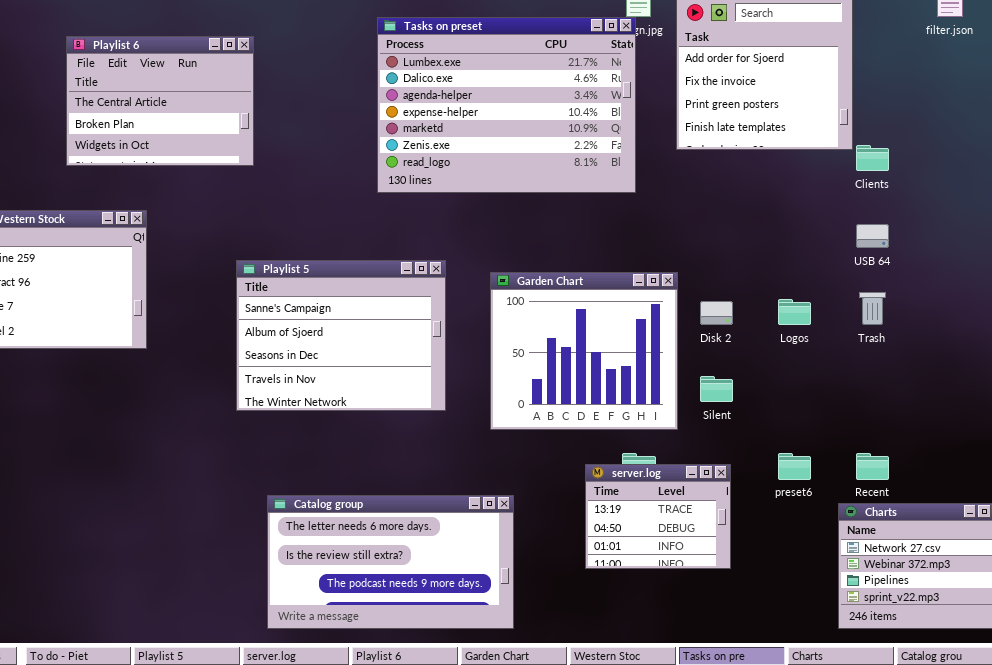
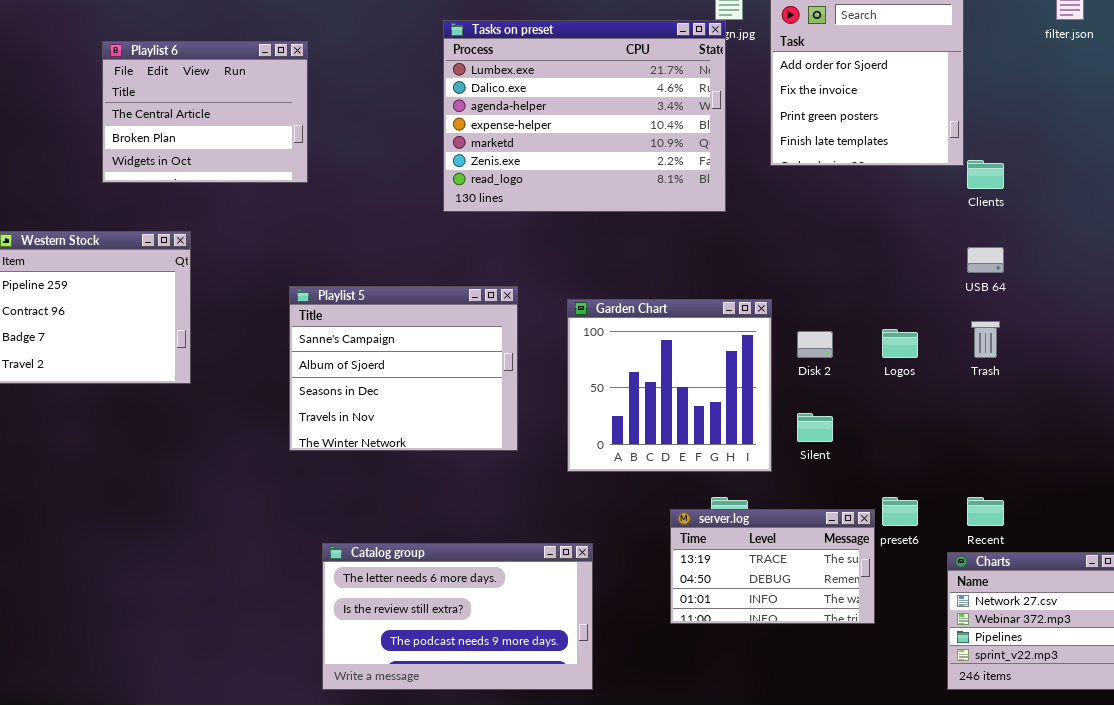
server.log: [585,464,731,569] -> [670,509,875,624], resized

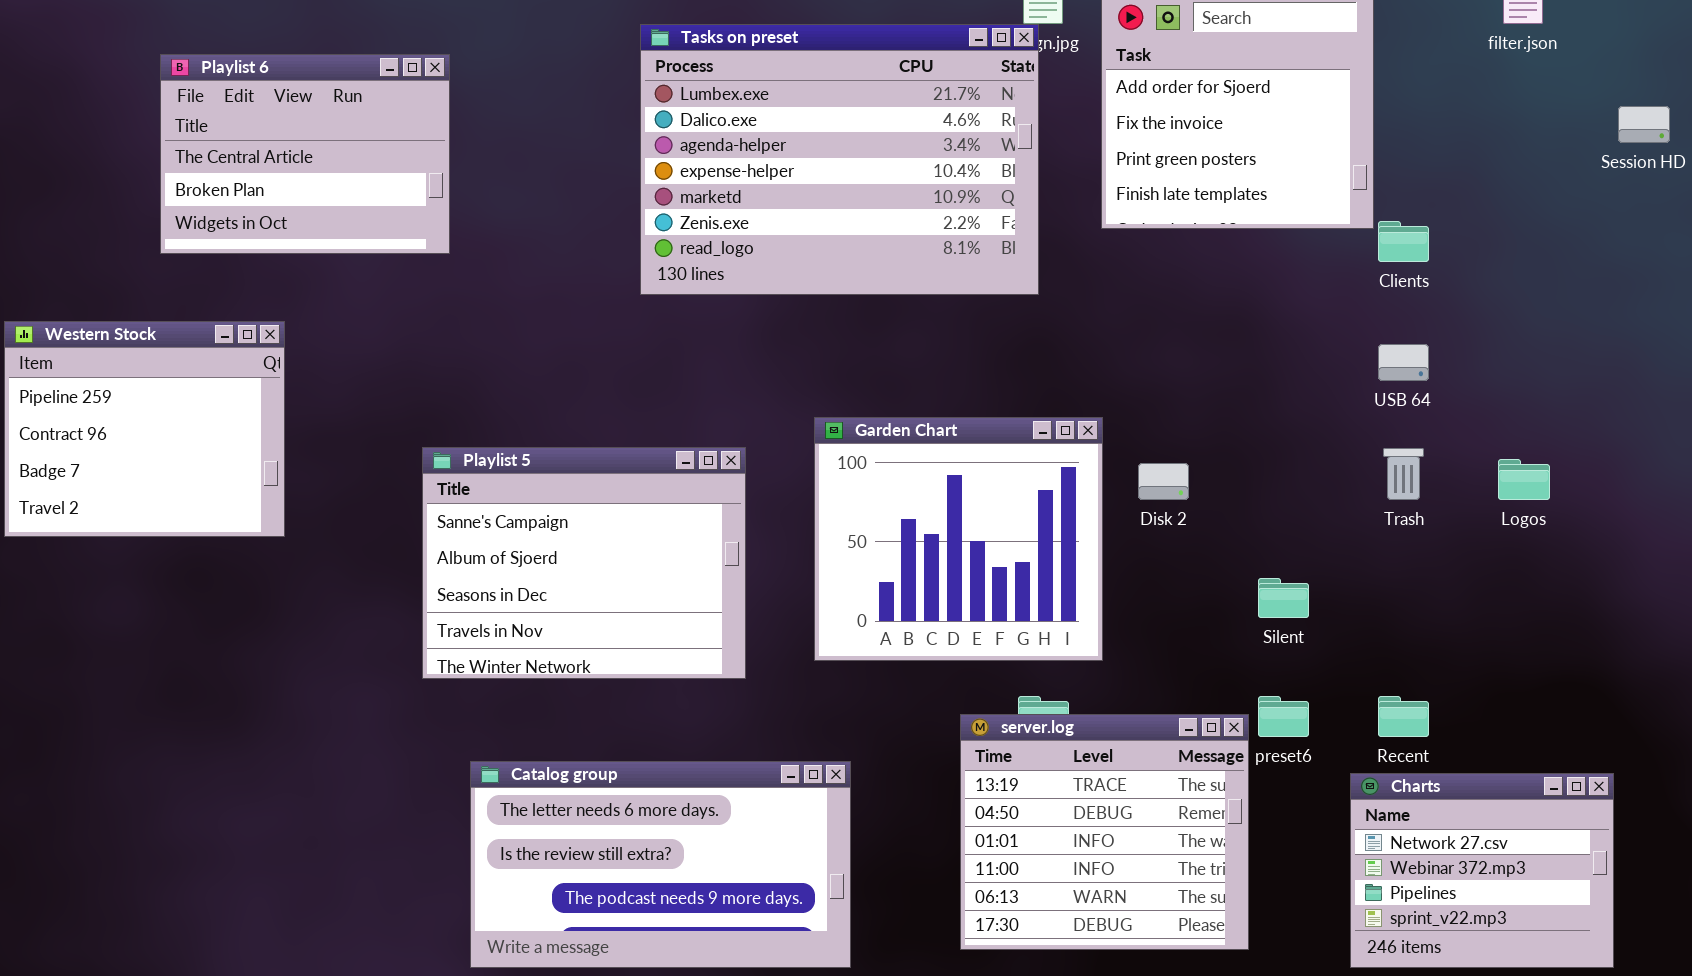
Playlist 5: [289,286,518,451] -> [422,447,746,679], moved
Logos: [882,329,918,358] -> [1498,459,1550,500], moved
Silent: [797,413,833,442] -> [1258,578,1309,618], moved
server.log: [670,509,875,624] -> [960,714,1249,950], resized

